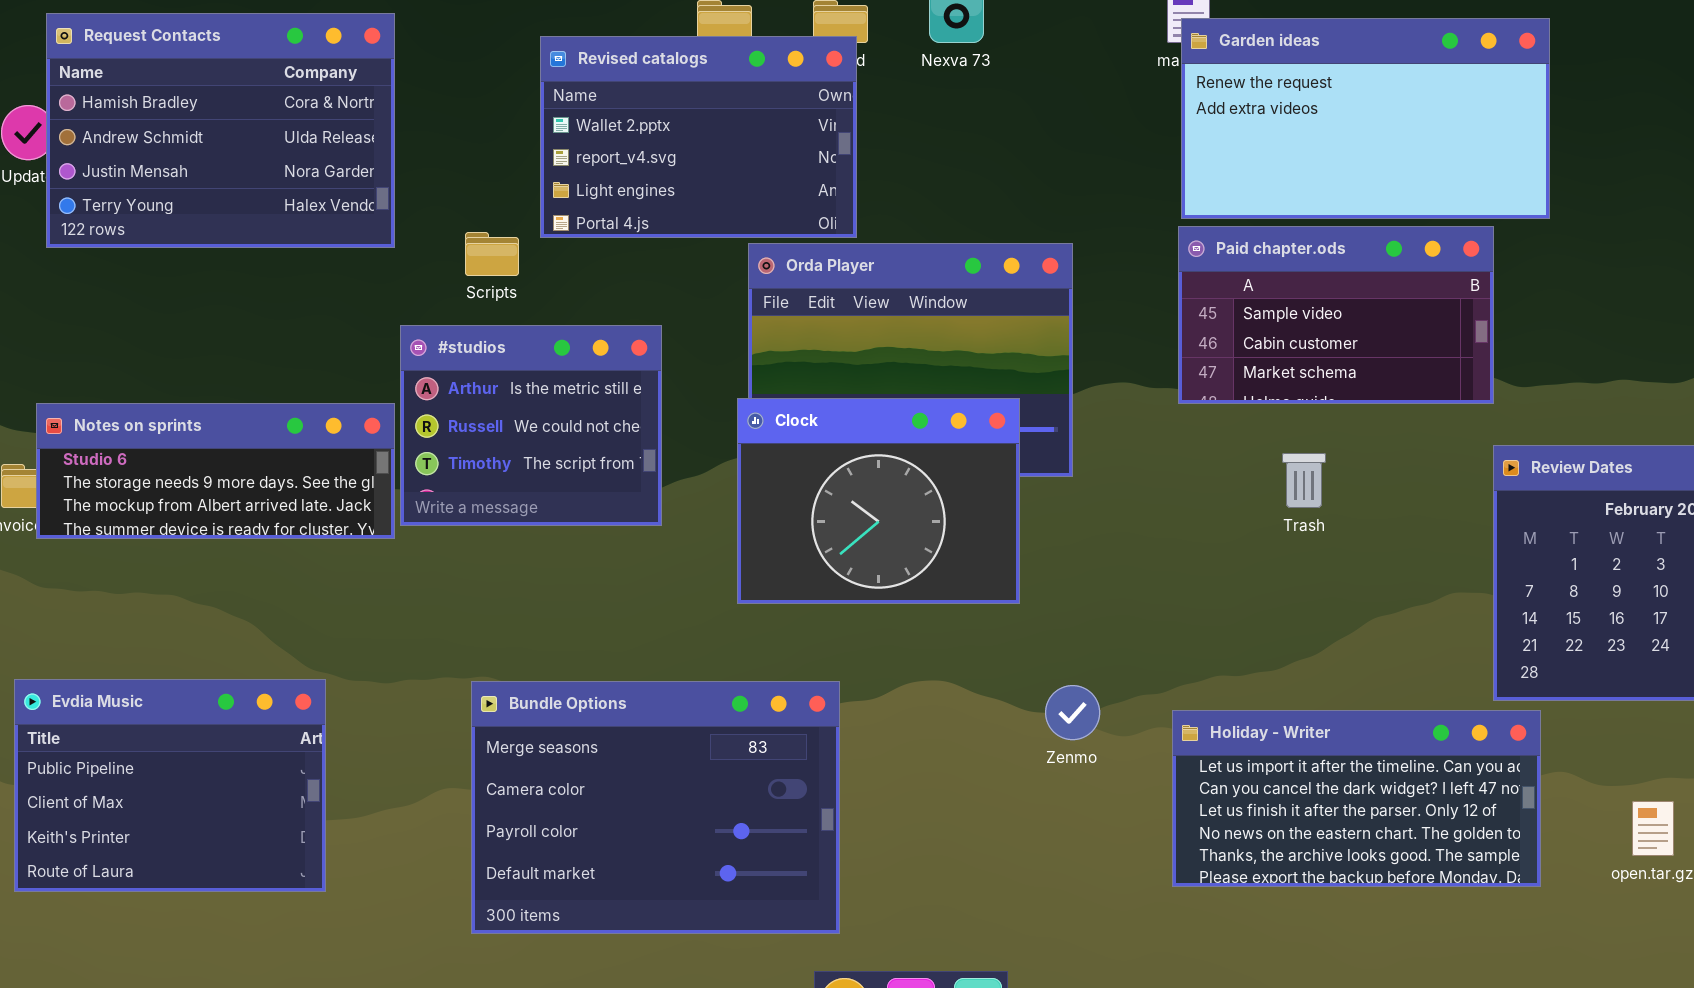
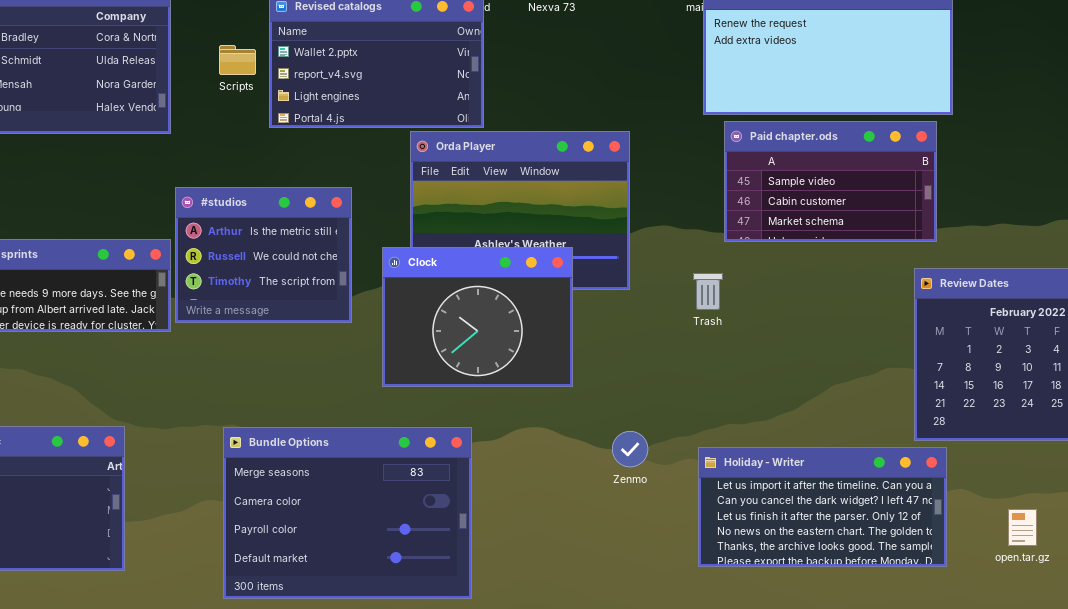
Paid chapter.ods: [1178,226,1494,404] -> [724,121,937,242], moved
Scripts: [465,232,519,276] -> [219,45,256,75], moved
Clock: [737,398,1020,604] -> [382,247,573,387], moved
Trash: [1282,453,1326,508] -> [693,273,723,310], moved

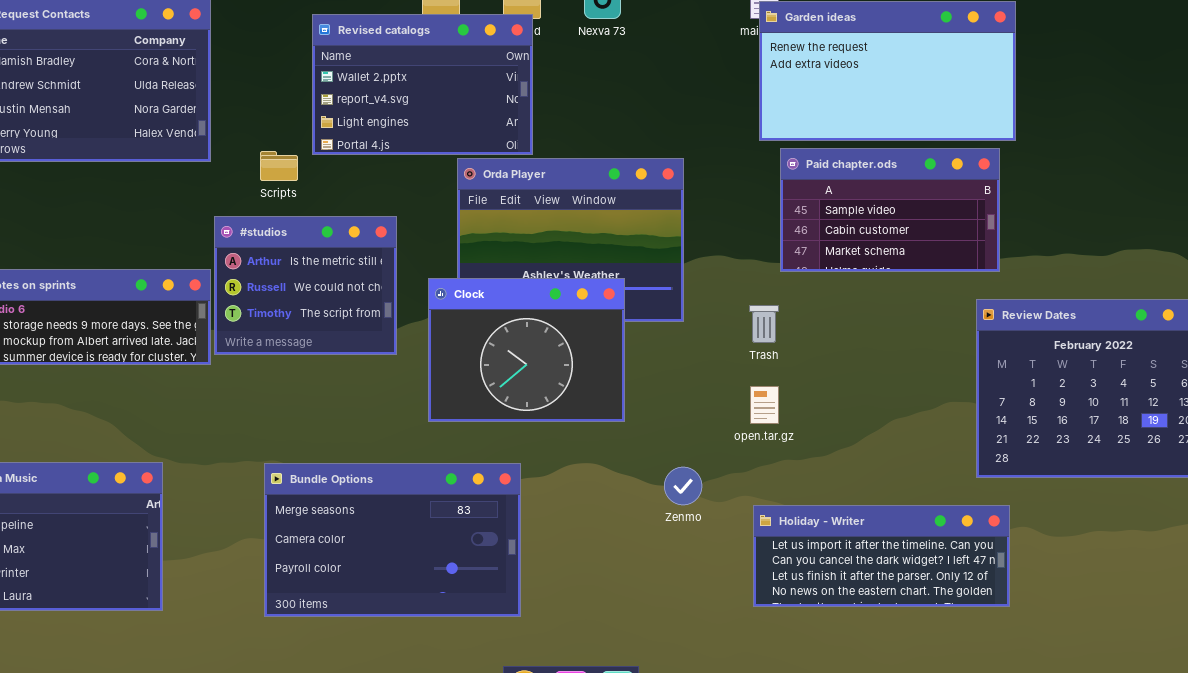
Scripts: [219,45,256,75] -> [260,151,298,181], moved
Bundle Options: [223,427,472,599] -> [264,463,521,617], resized
Holiday - Writer: [698,447,947,567] -> [753,505,1010,607], resized
open.tar.gz: [1008,509,1037,546] -> [750,386,779,424], moved

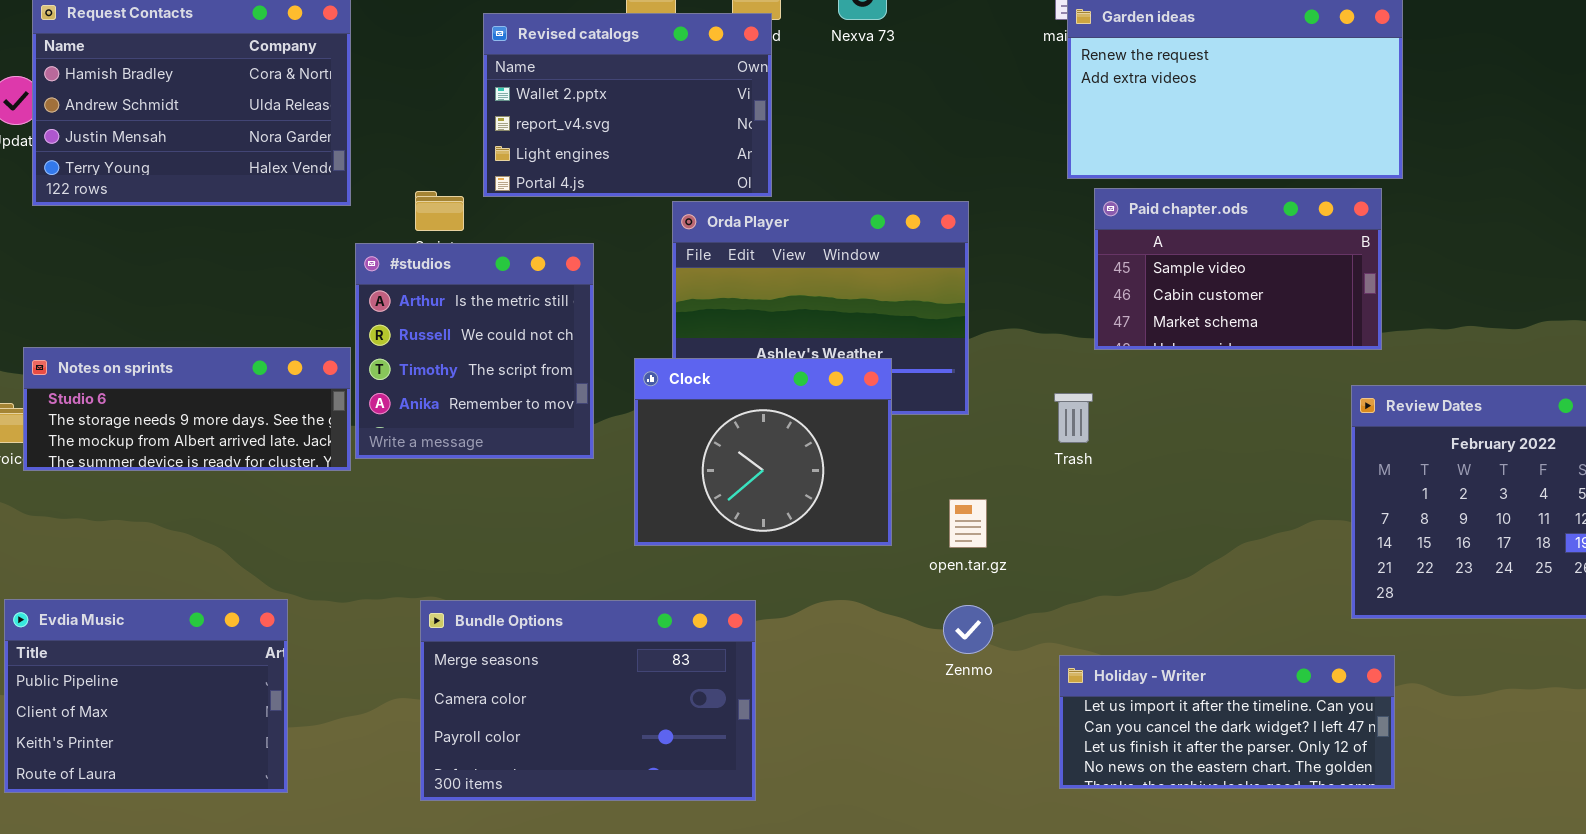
#studios: [214,216,397,355] -> [355,243,594,459], resized
open.tar.gz: [750,386,779,424] -> [949,499,987,548], moved

